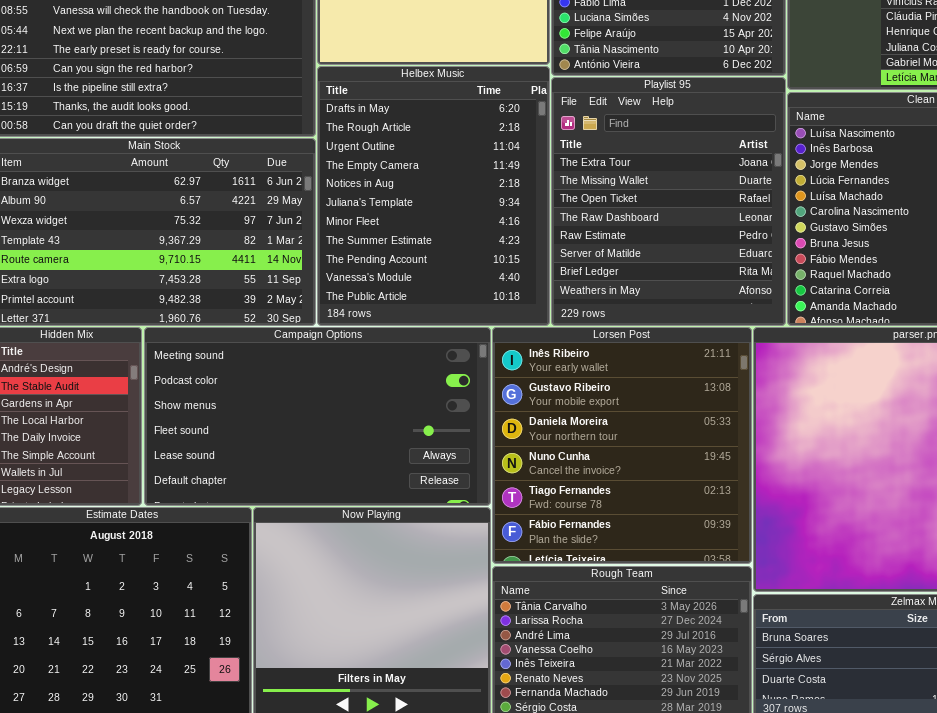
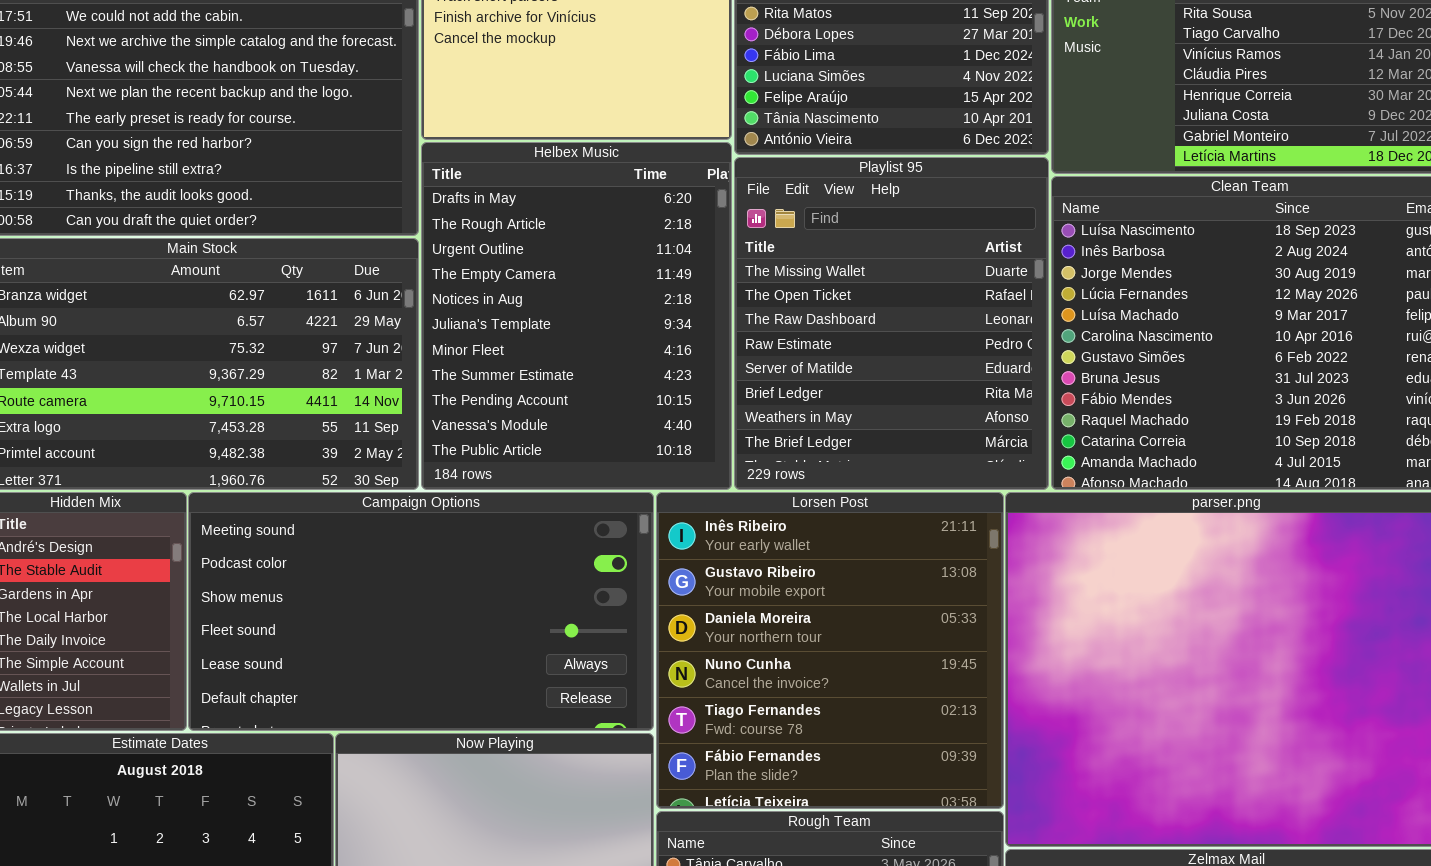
Playlist 95: [551,77,786,326] -> [734,157,1049,490], scrolled down 1 row

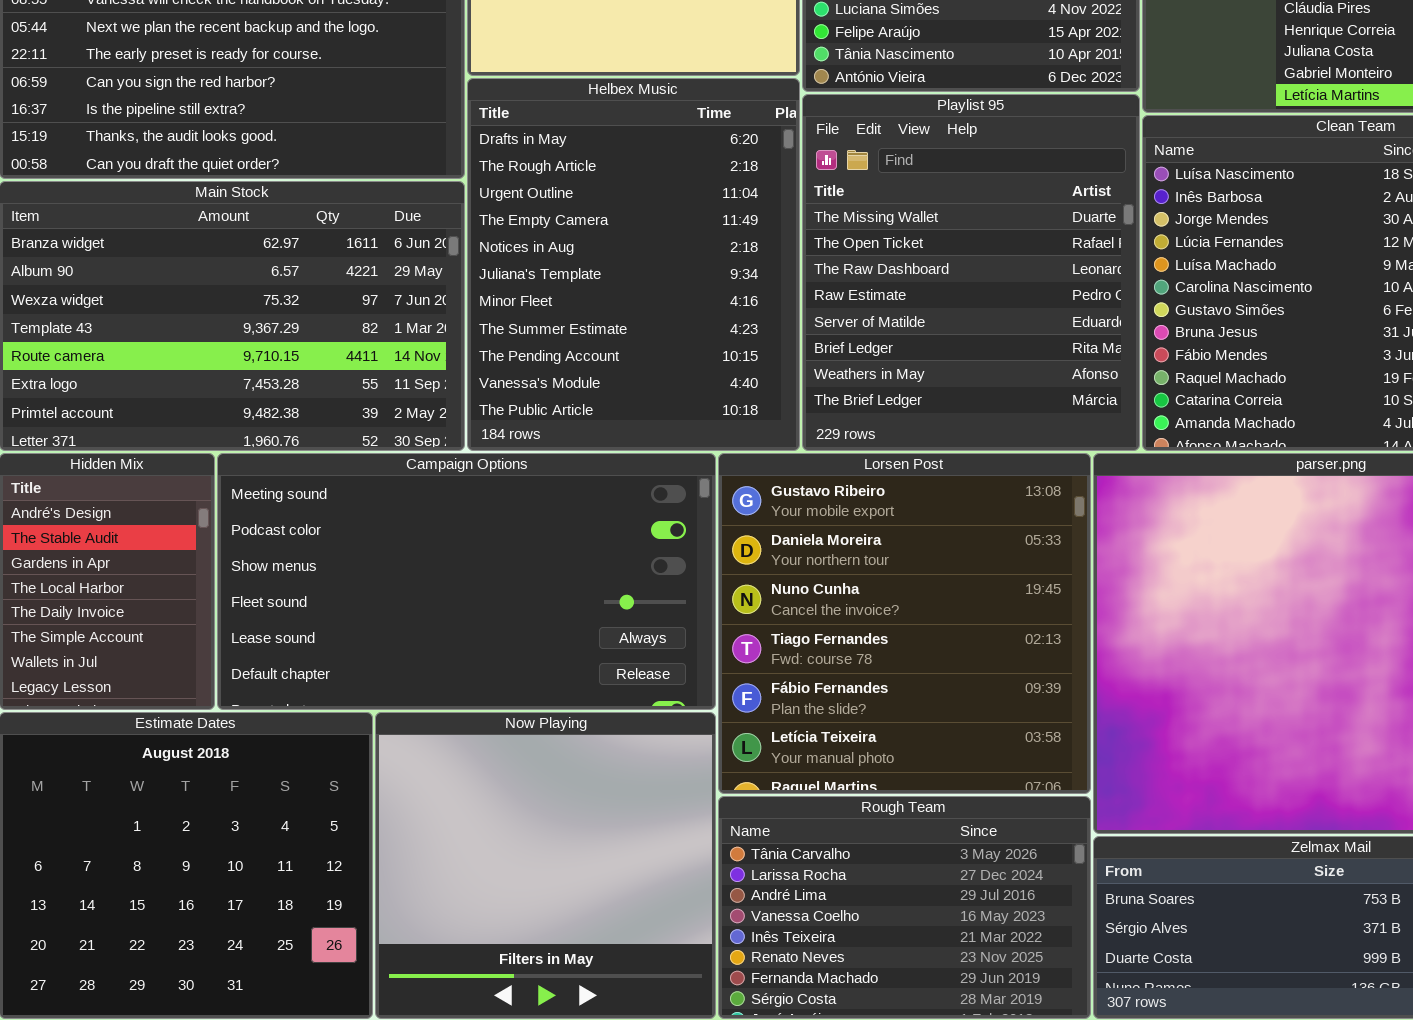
Lorsen Post: [656,492,1004,809] -> [718,453,1091,794], scrolled down 1 row

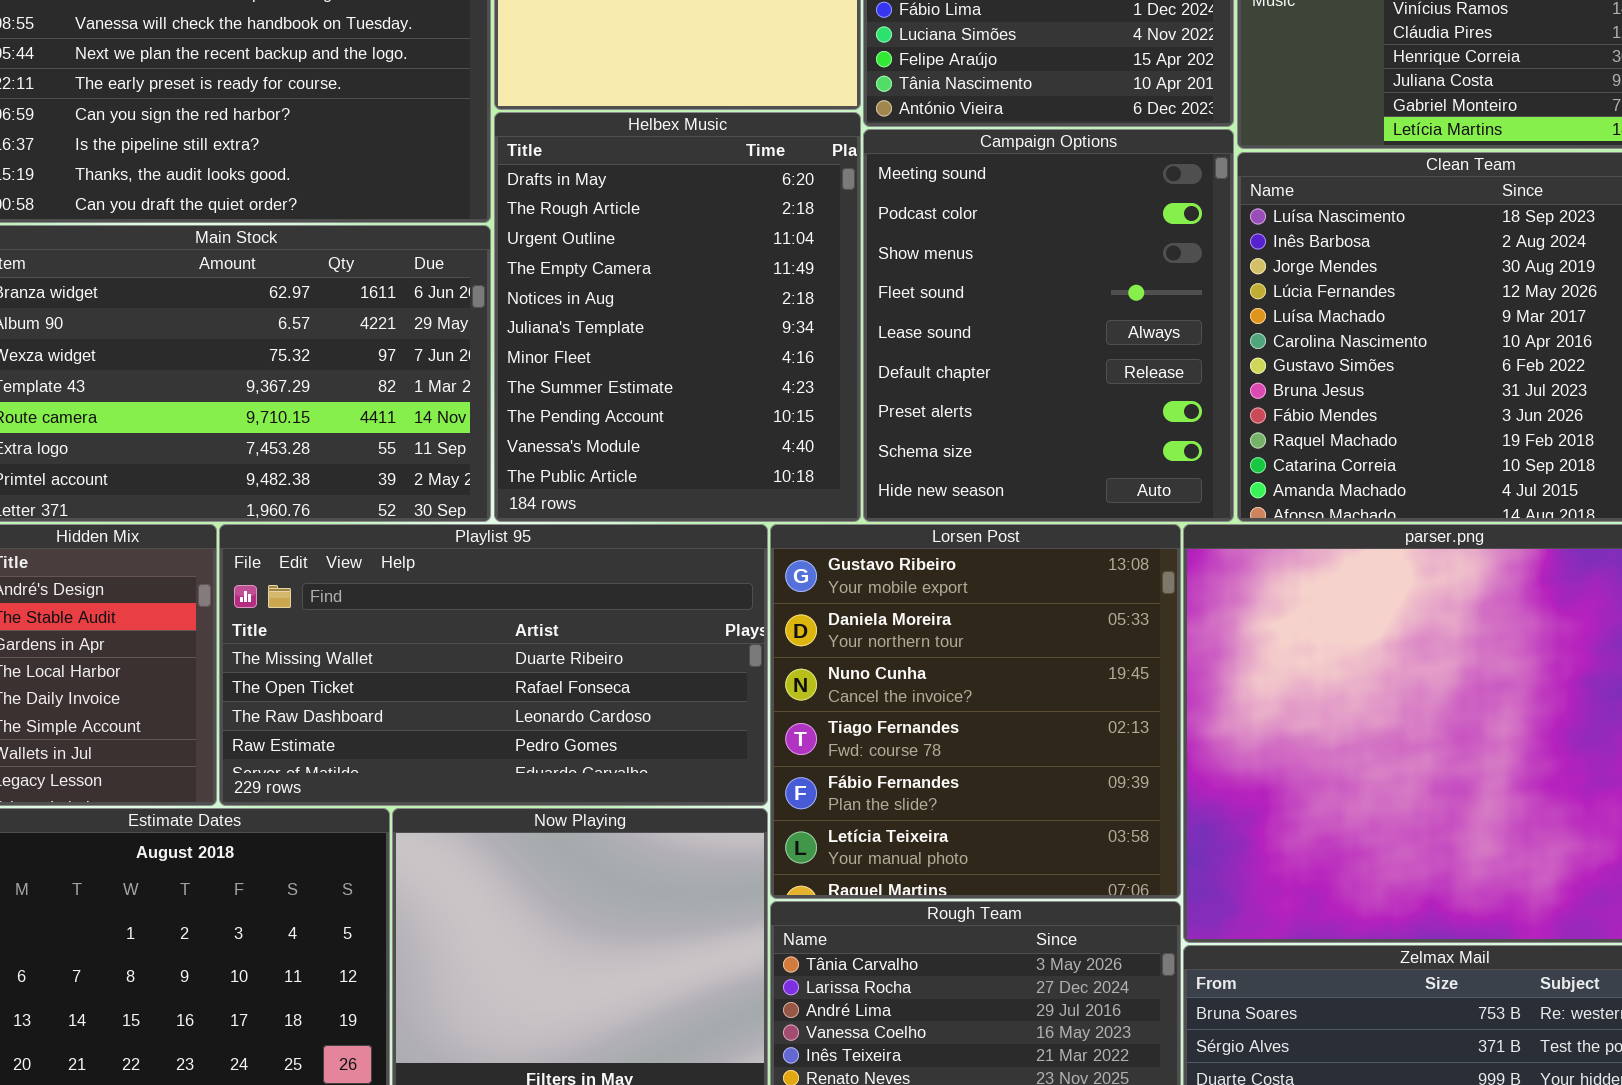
Playlist 95: [802,94,1140,451] -> [219,524,768,806], moved, resized
Campaign Options: [217,453,716,710] -> [863,129,1234,522], moved, resized

